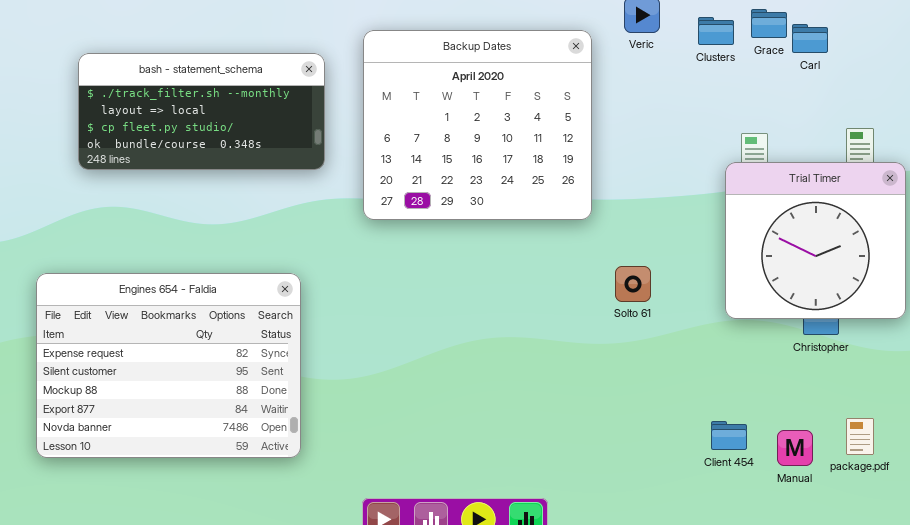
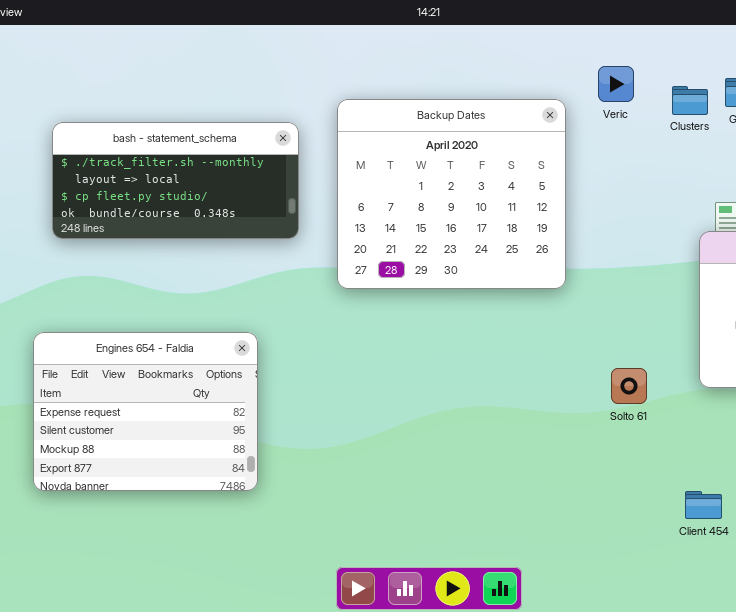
Solto 61: [615,266,651,302] -> [611,368,647,404], moved
Engines 654 - Faldia: [36,273,301,458] -> [33,332,258,491], moved, resized

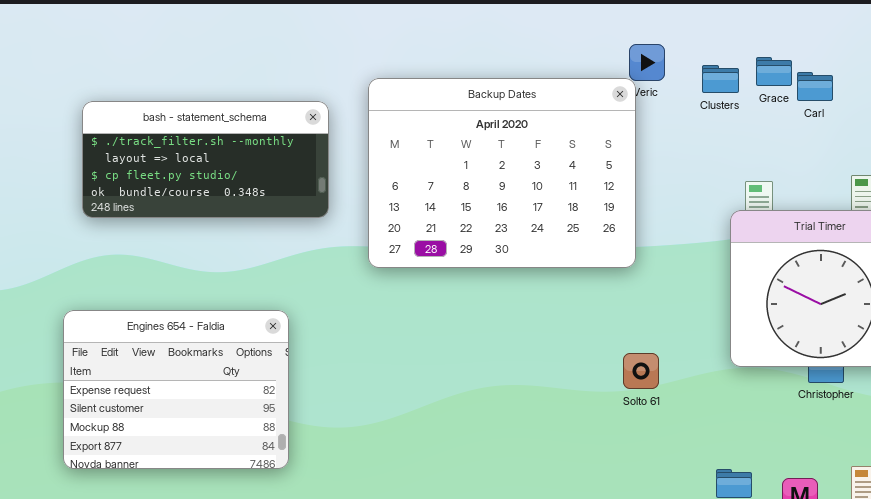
Backup Dates: [337,99,566,289] -> [368,78,636,268], resized
Solto 61: [611,368,647,404] -> [623,353,659,389], moved

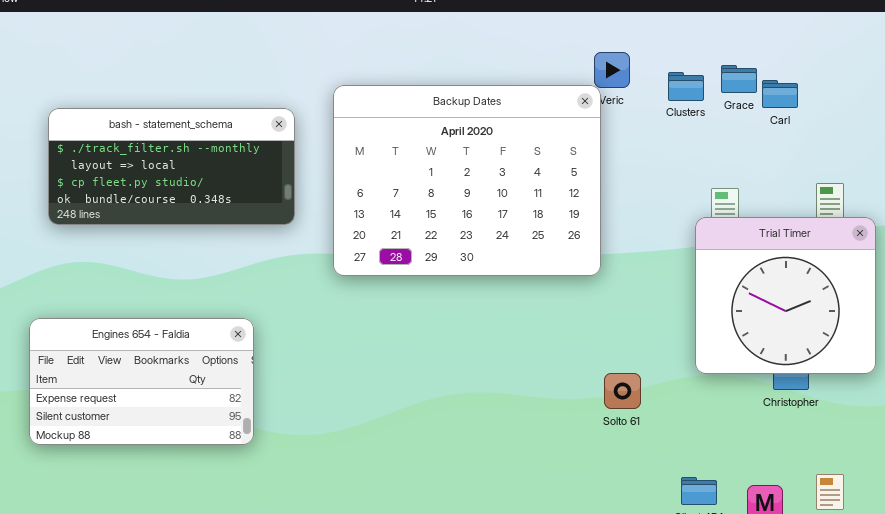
Engines 654 - Faldia: [63,310,289,469] -> [29,318,254,445], resized
Solto 61: [623,353,659,389] -> [604,373,641,409], moved

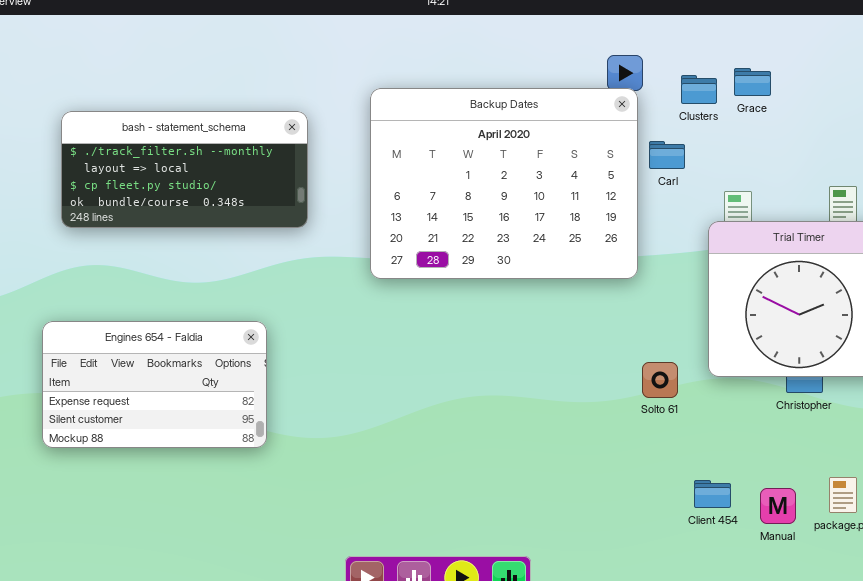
Carl: [762,80,798,108] -> [649,141,685,169], moved
Backup Dates: [333,85,601,276] -> [370,88,638,279], moved
Solto 61: [604,373,641,409] -> [642,362,678,398], moved

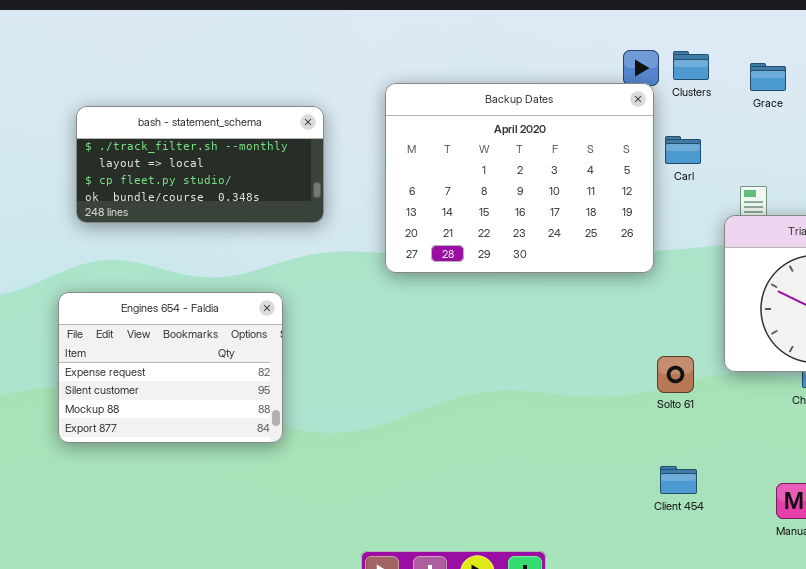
Clusters: [681,75,717,104] -> [673,51,709,80], moved
Engines 654 - Faldia: [42,321,267,448] -> [58,292,283,443], resized
Client 454: [694,480,731,508] -> [660,466,697,494], moved

